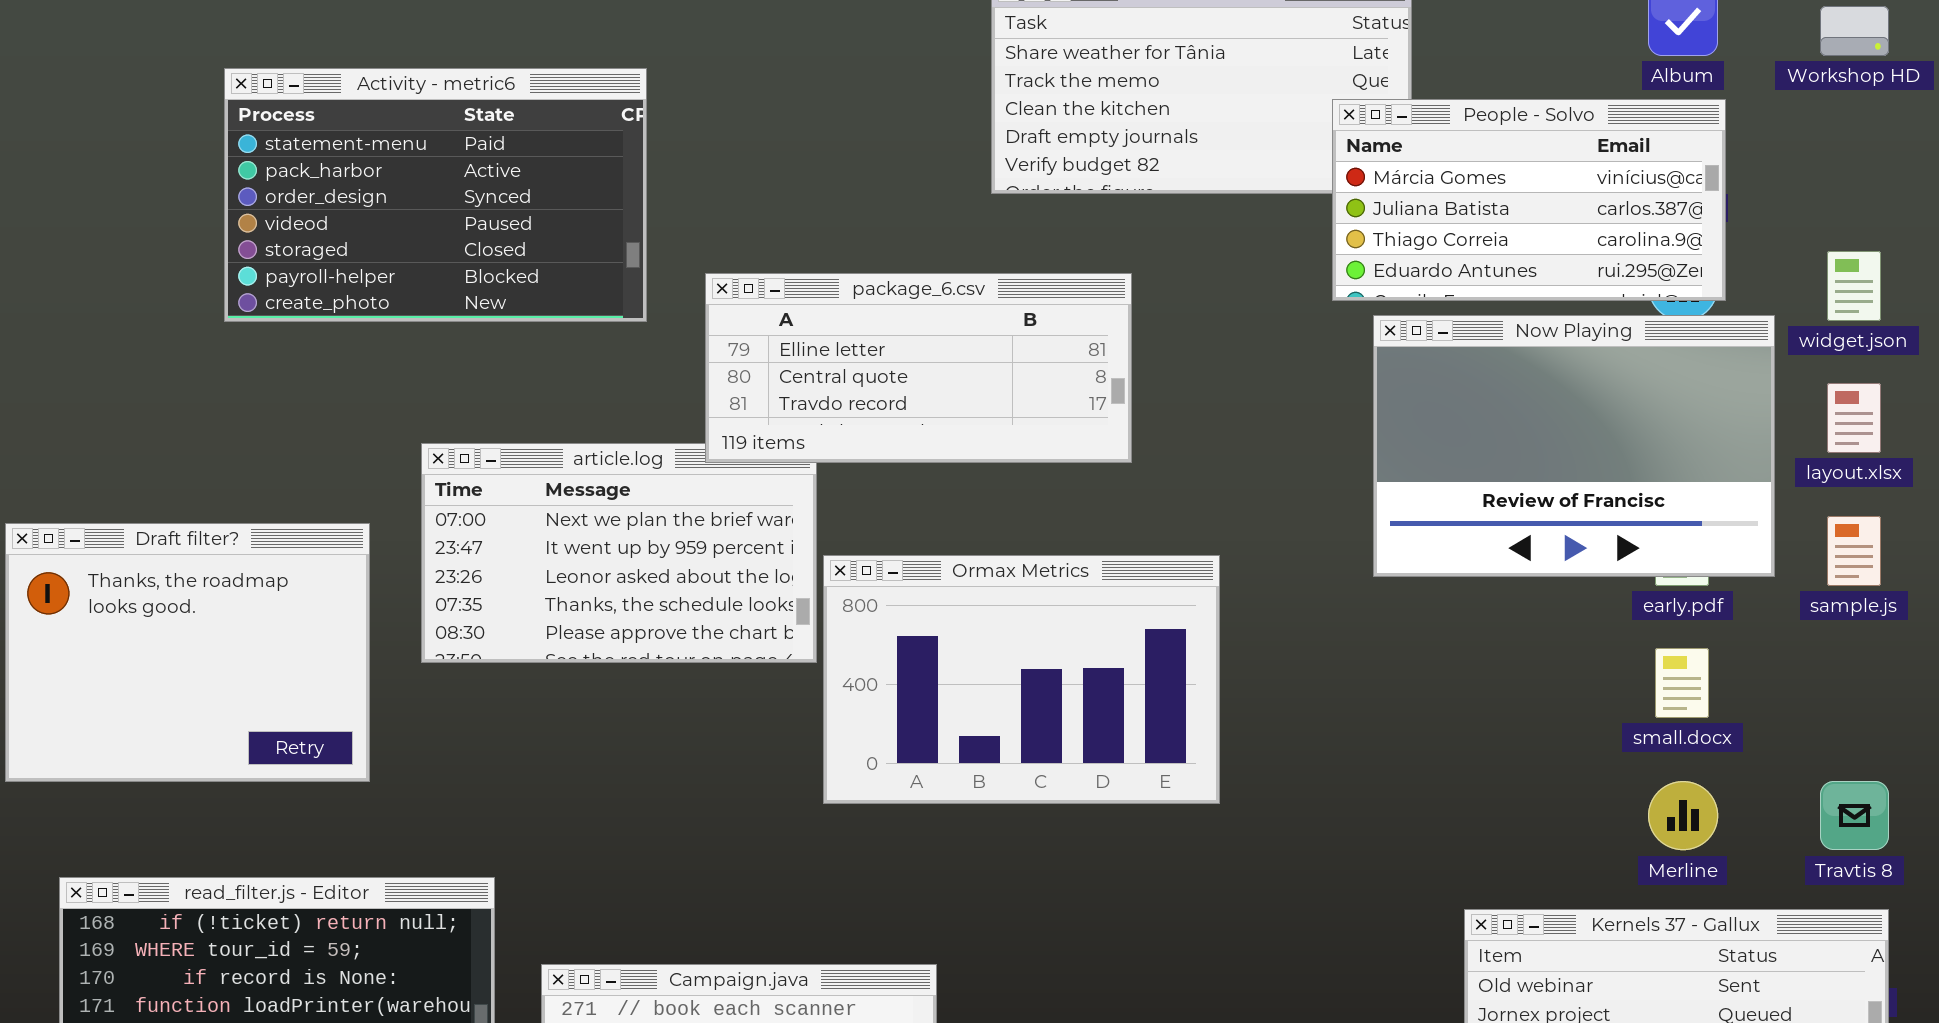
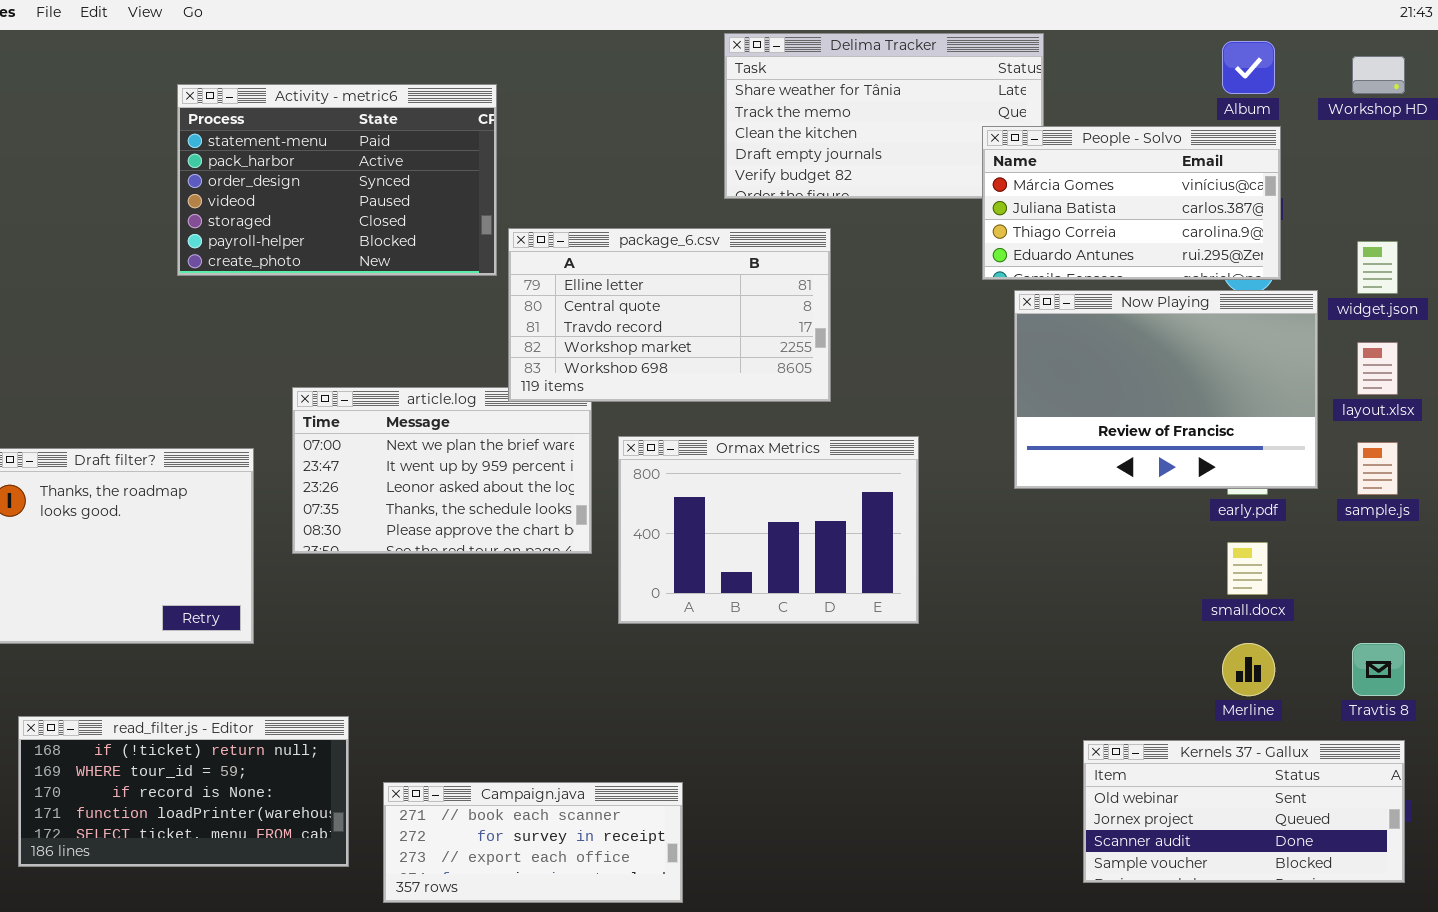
Activity - metric6: [224,68,647,322] -> [177,84,497,276], moved
package_6.csv: [705,273,1132,463] -> [508,228,831,402], resized
Ormax Metrics: [823,555,1220,804] -> [618,436,919,624], moved

